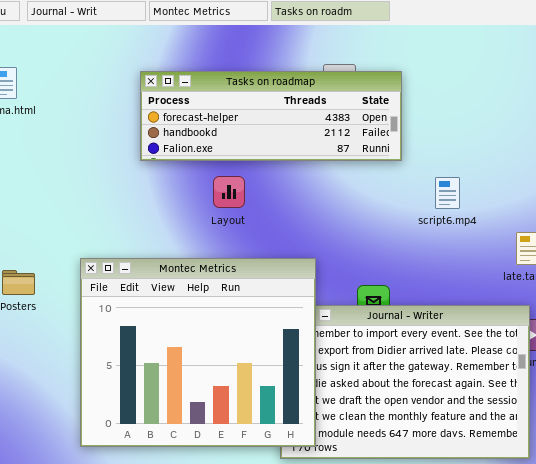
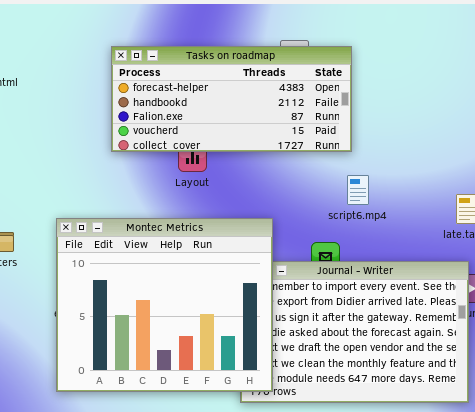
Tasks on roadmap: [140,71,402,161] -> [111,46,352,152], resized
script6.mp4: [435,177,460,209] -> [347,175,369,205], moved

